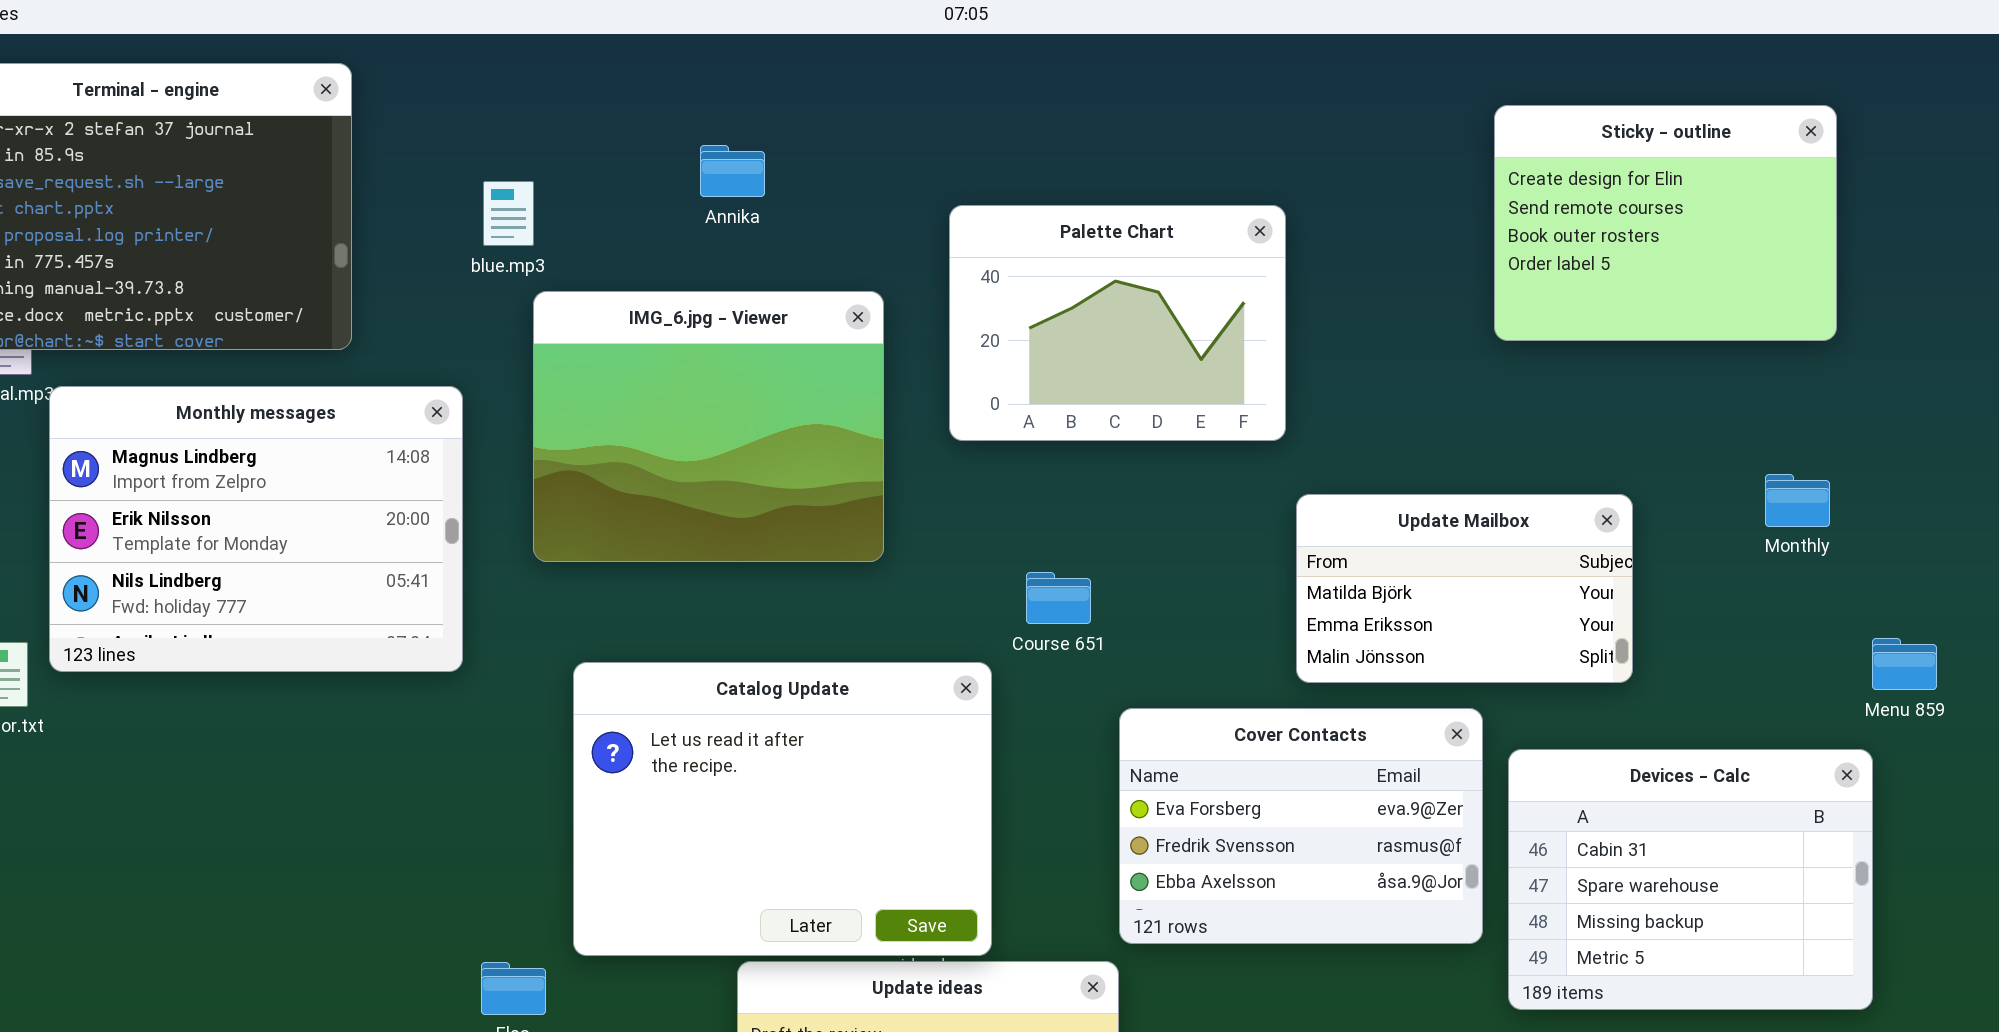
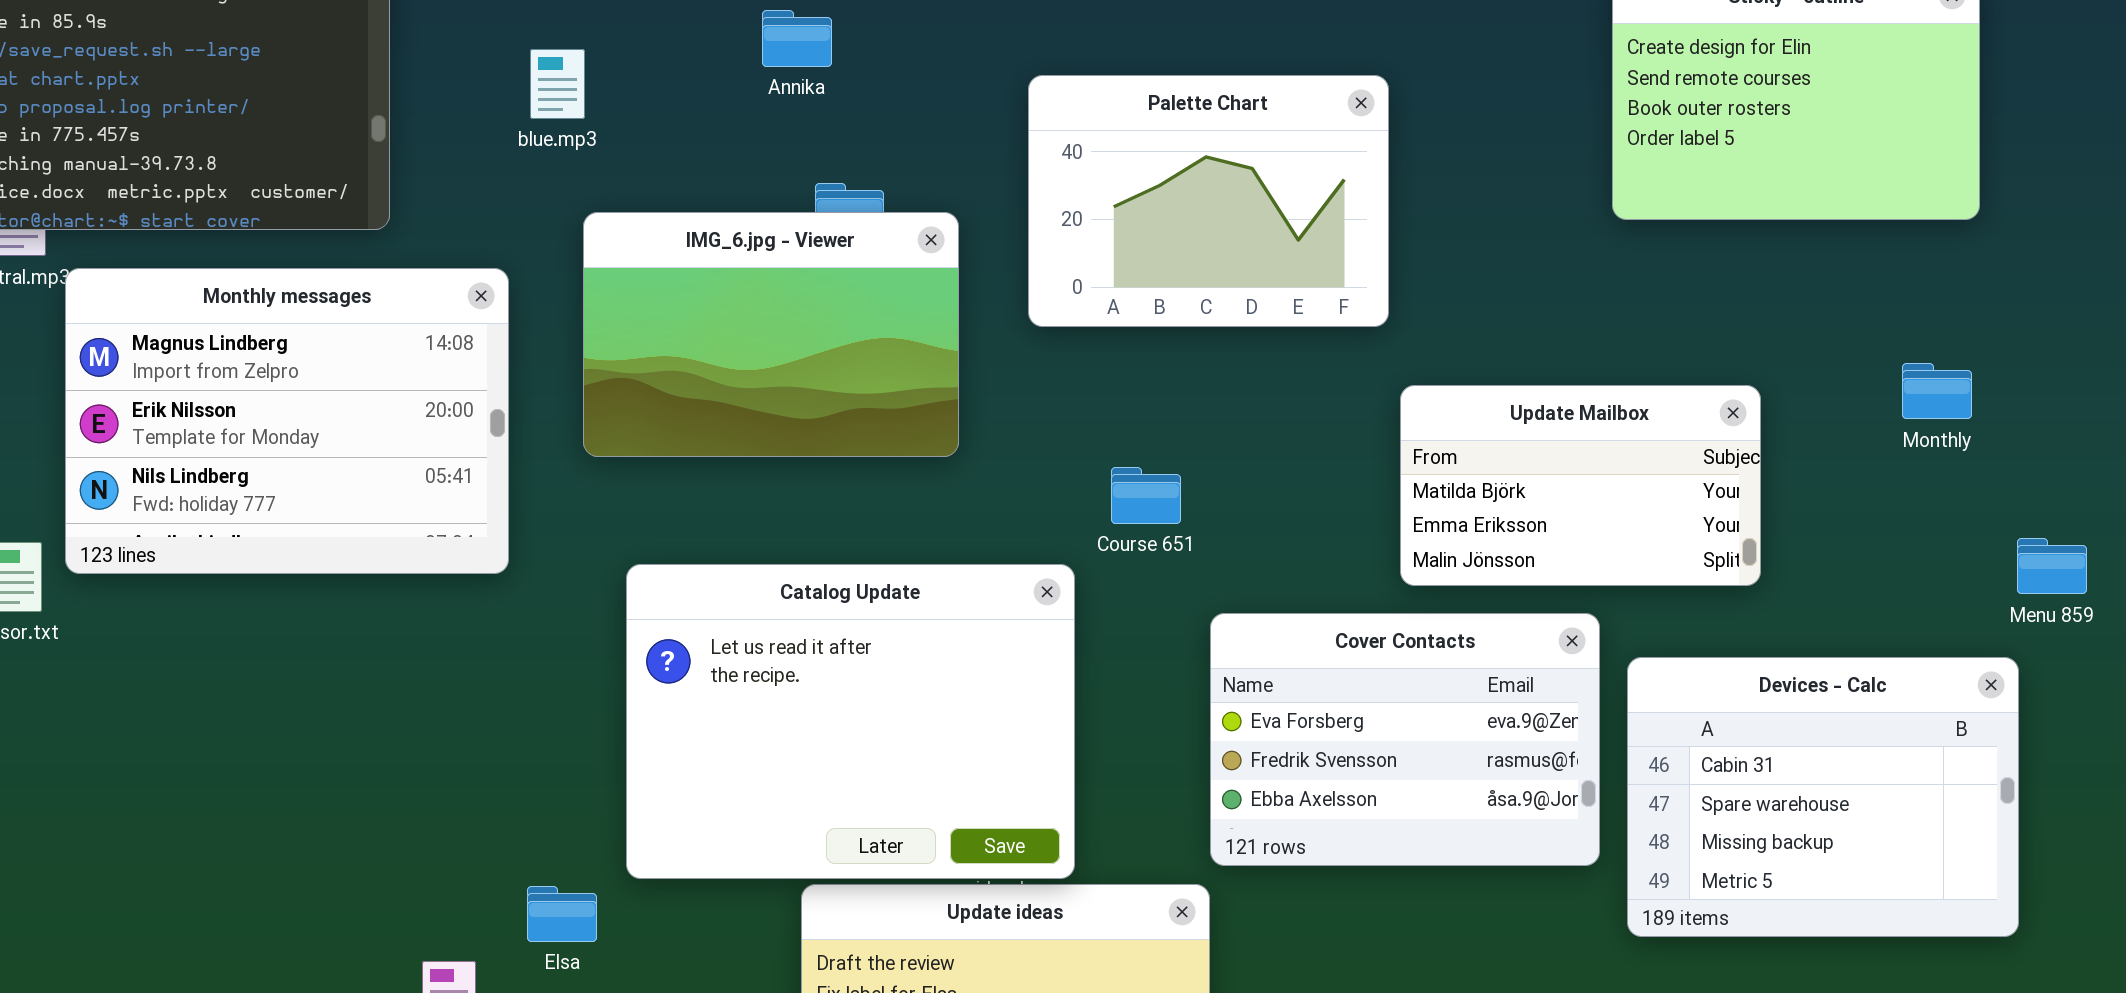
IMG_6.jpg - Viewer: [533,291,884,562] -> [583,212,959,457], resized

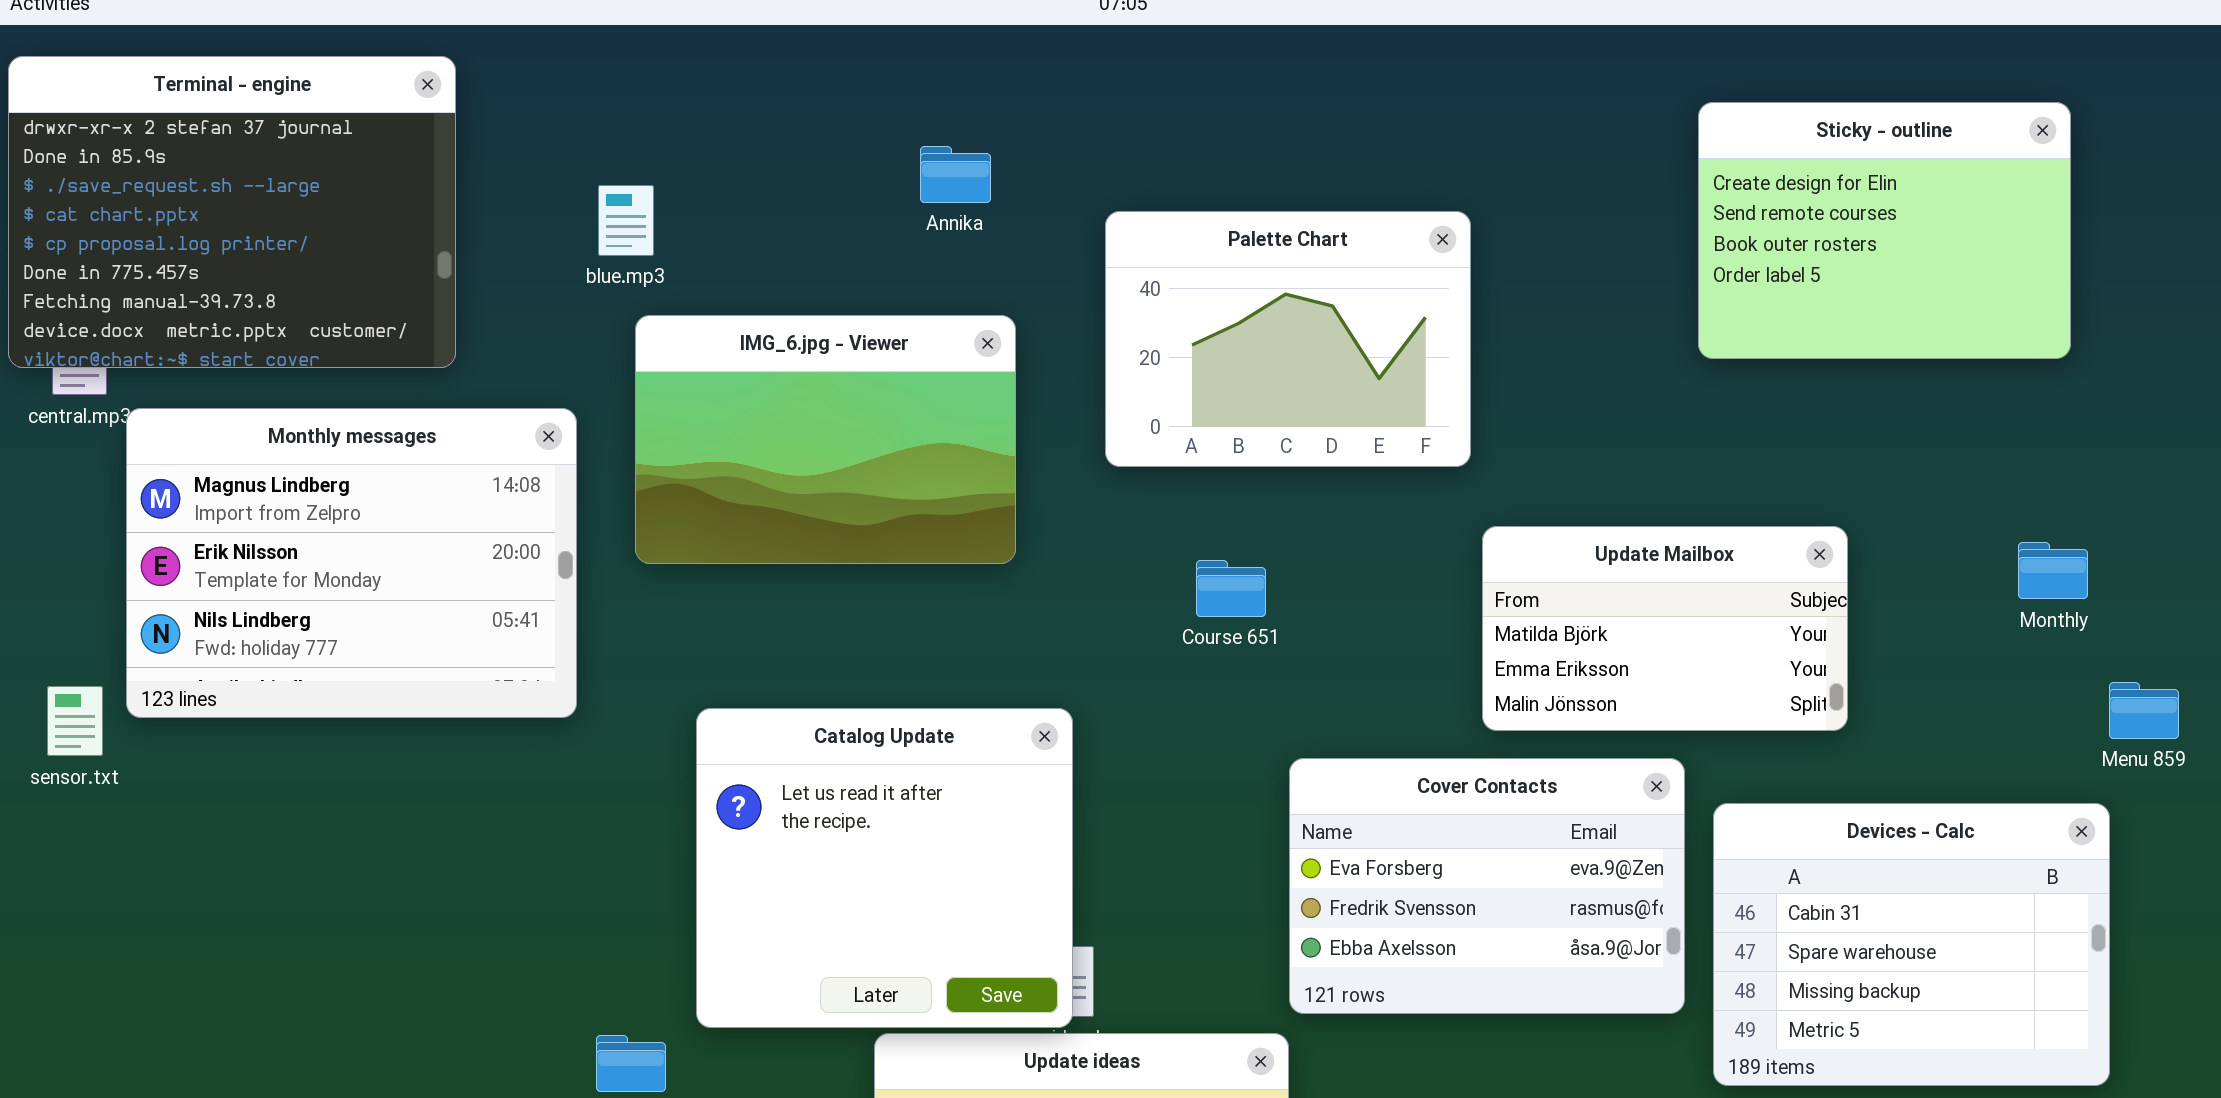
Annika: [762,10,832,67] -> [920,146,991,203], moved
IMG_6.jpg - Viewer: [583,212,959,457] -> [635,315,1016,564], moved
Monthly: [1902,363,1972,419] -> [2018,542,2088,599], moved
Course 651: [1111,467,1181,524] -> [1196,560,1266,617], moved
Catalog Update: [626,564,1075,879] -> [696,708,1073,1028], resized

